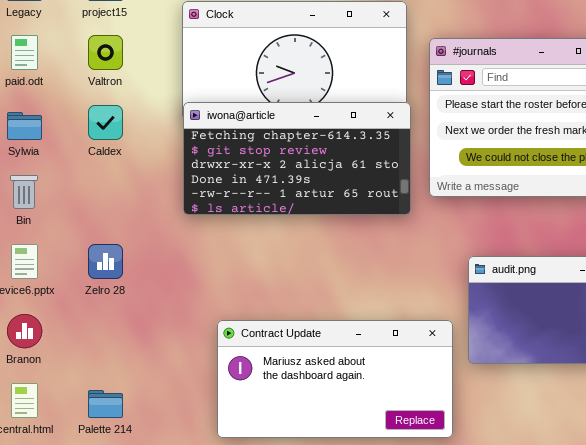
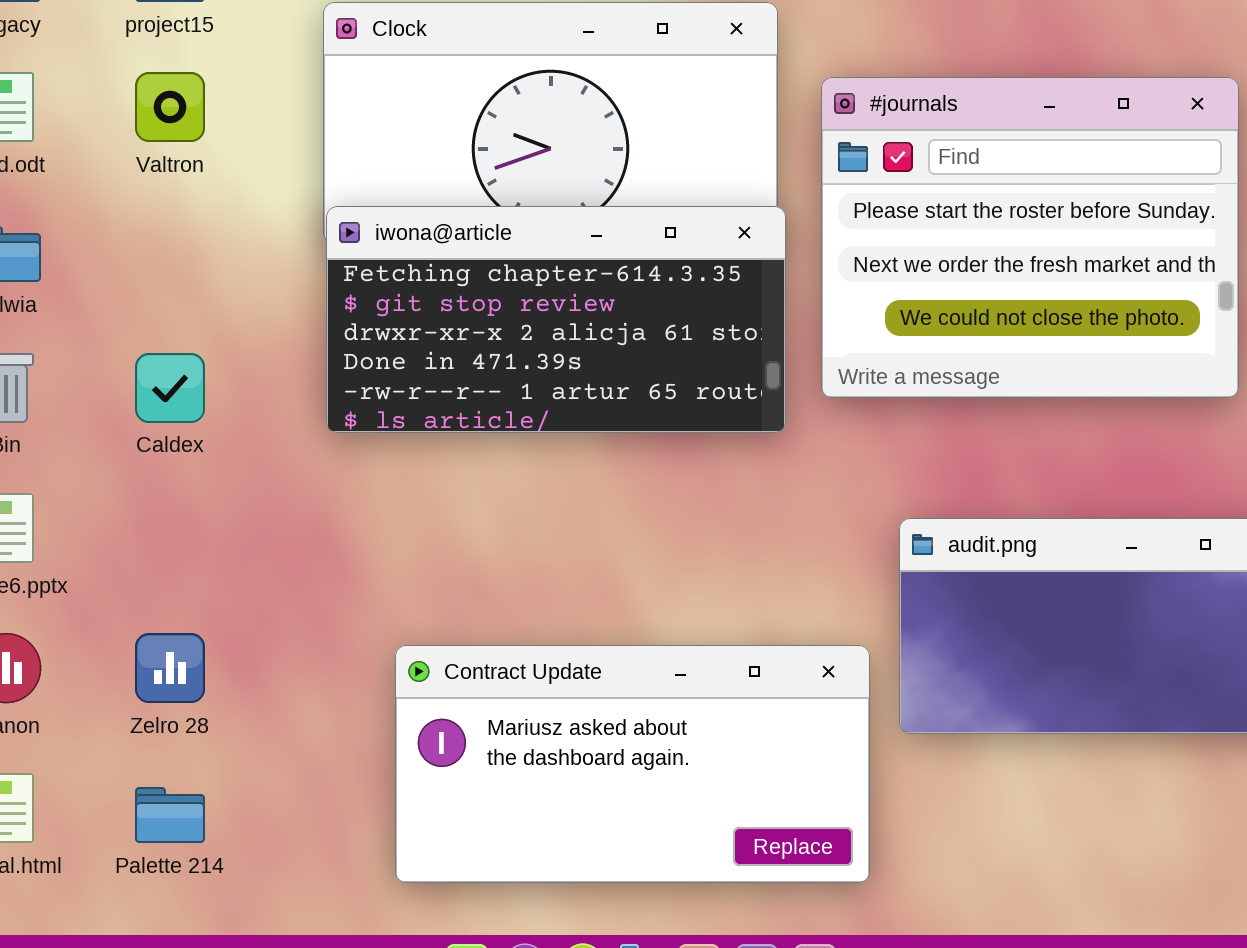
Caldex: [88,105,123,140] -> [135,353,205,423], moved
Zelro 28: [88,244,123,279] -> [135,633,205,703], moved

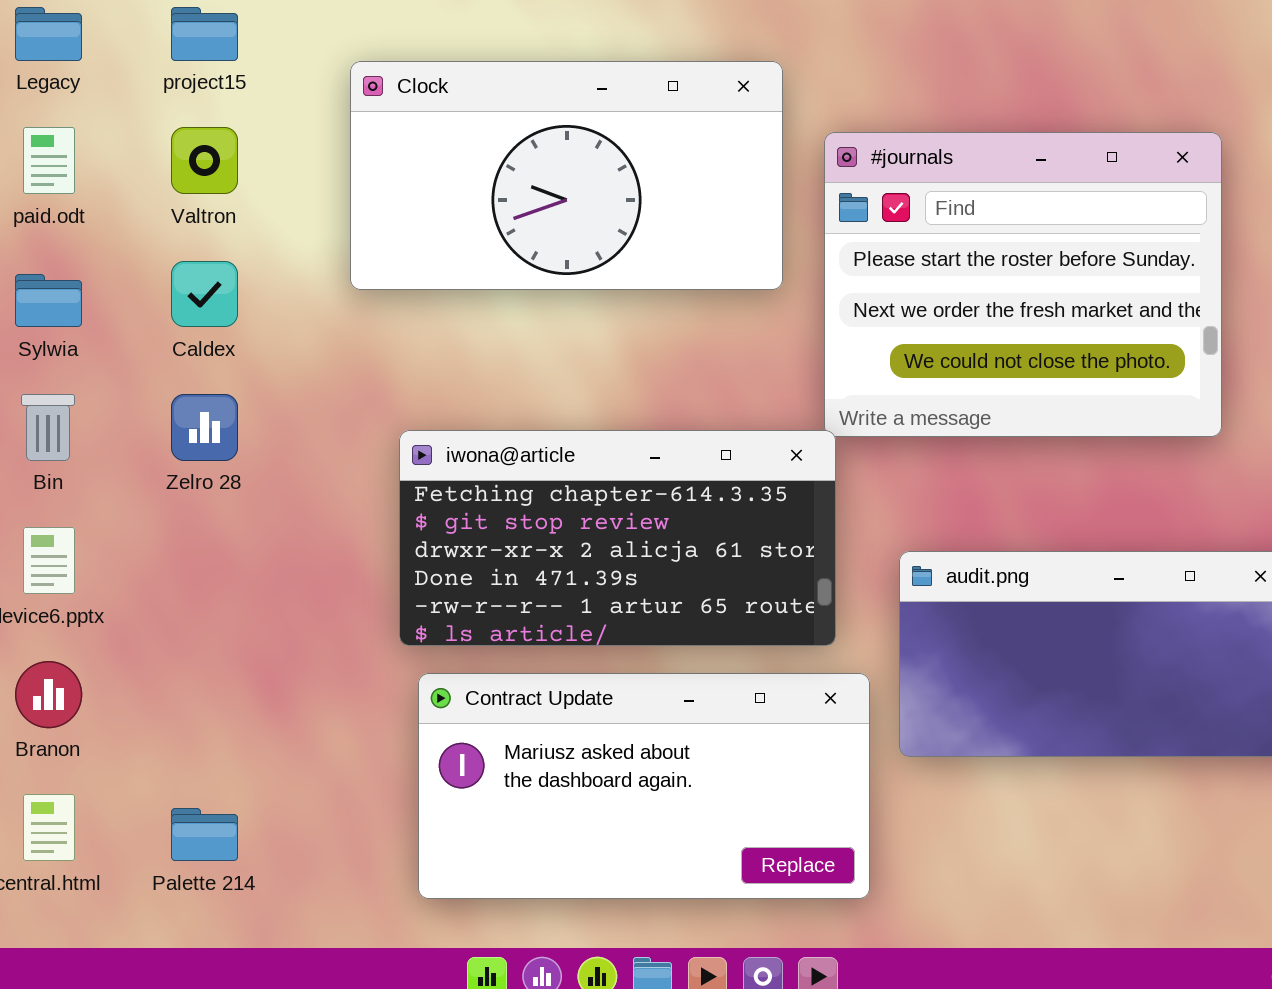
iwona@article: [326,206,786,433] -> [399,430,836,646], moved
Caldex: [135,353,205,423] -> [171,261,238,327], moved
Zelro 28: [135,633,205,703] -> [171,394,238,461], moved

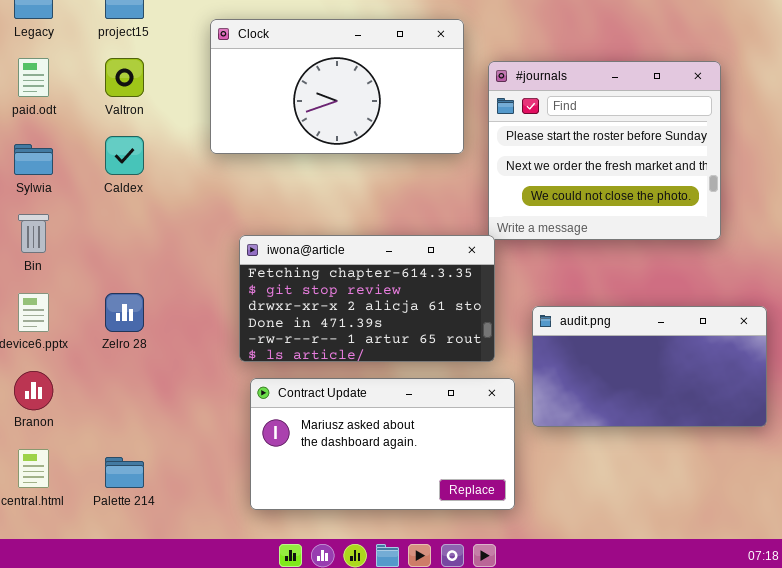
Zelro 28: [171,394,238,461] -> [105,293,144,332], moved

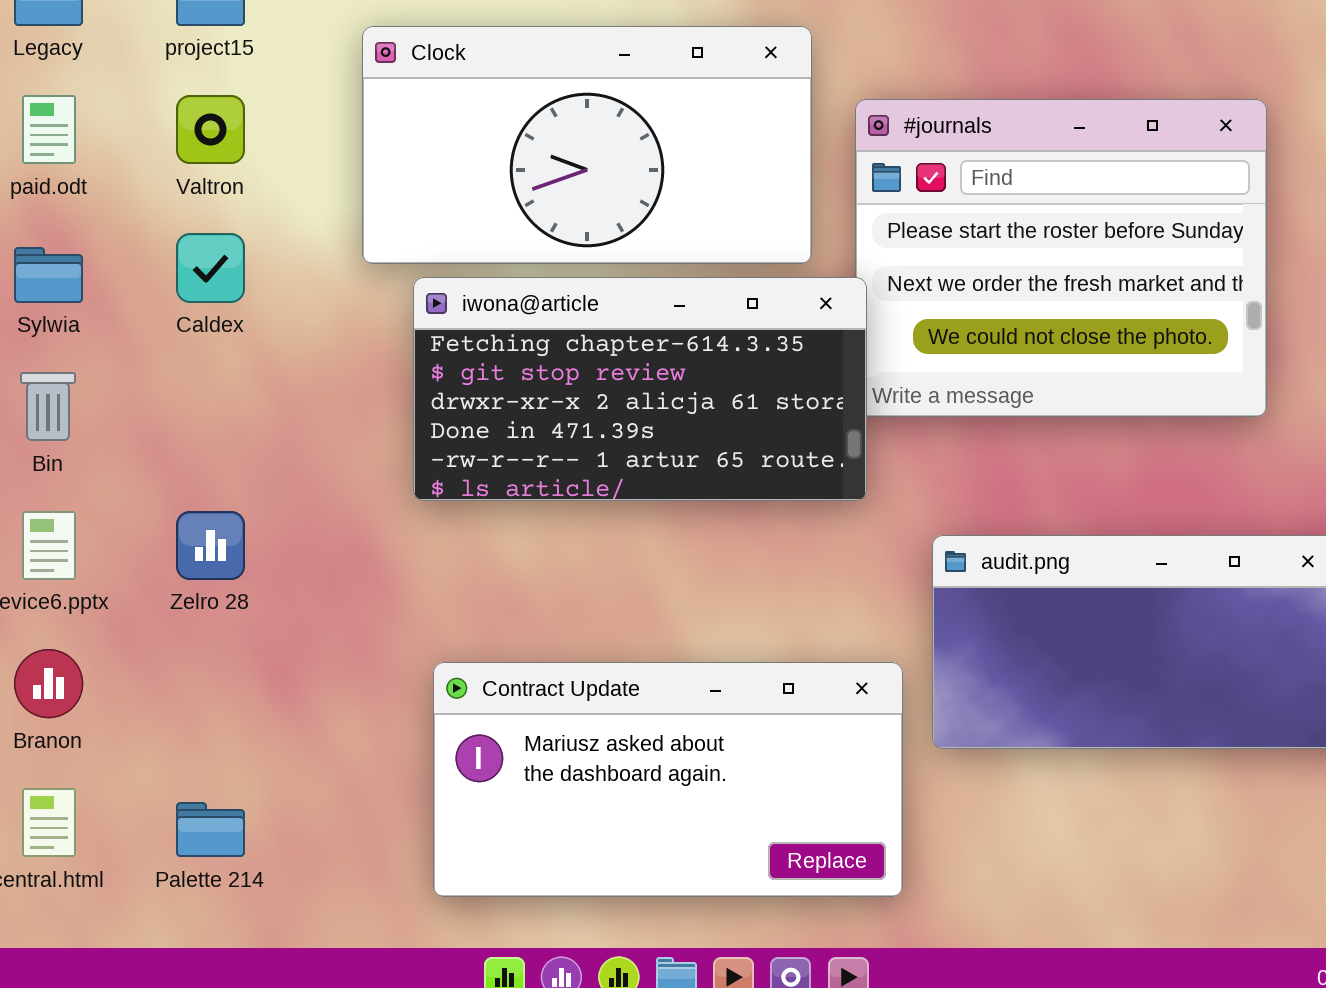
iwona@article: [239,235,495,362] -> [413,277,867,501], moved

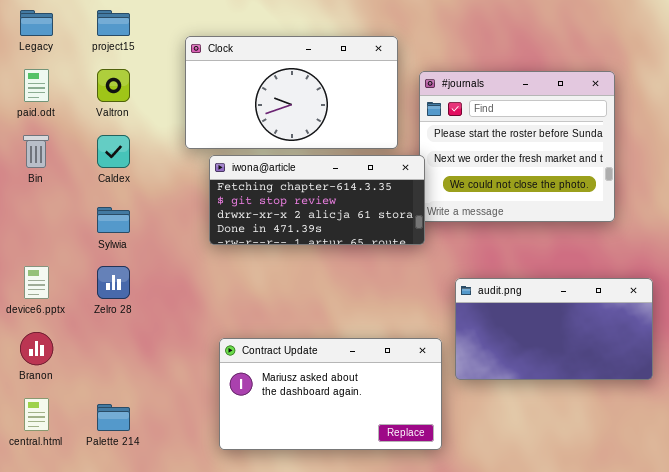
Sylwia: [14,247,83,303] -> [97,207,130,233], moved
iwona@article: [413,277,867,501] -> [209,155,425,245], resized
Bin: [20,372,76,441] -> [23,135,49,168], moved

